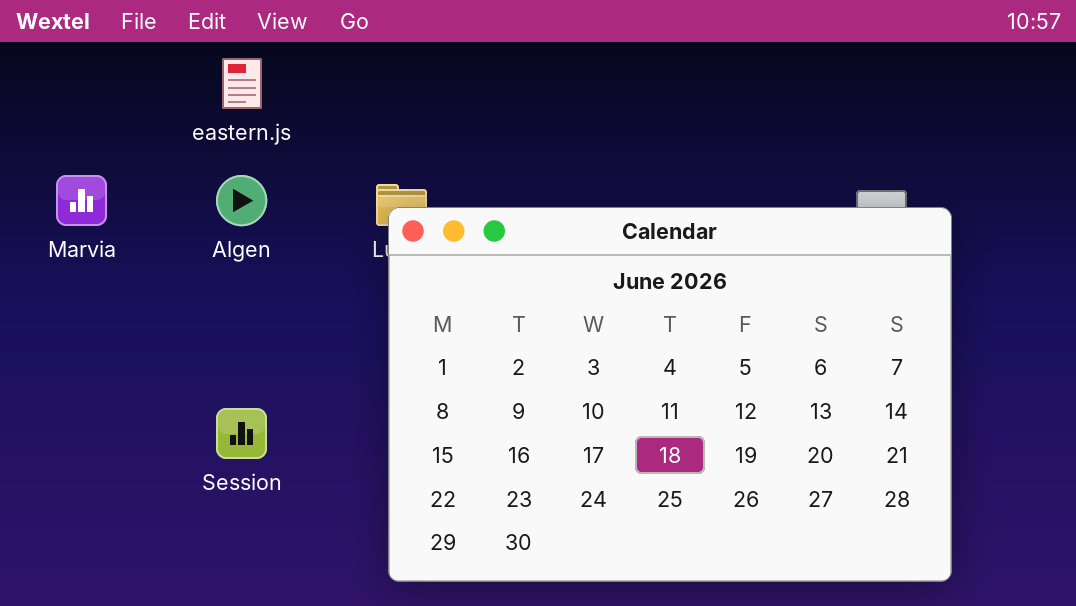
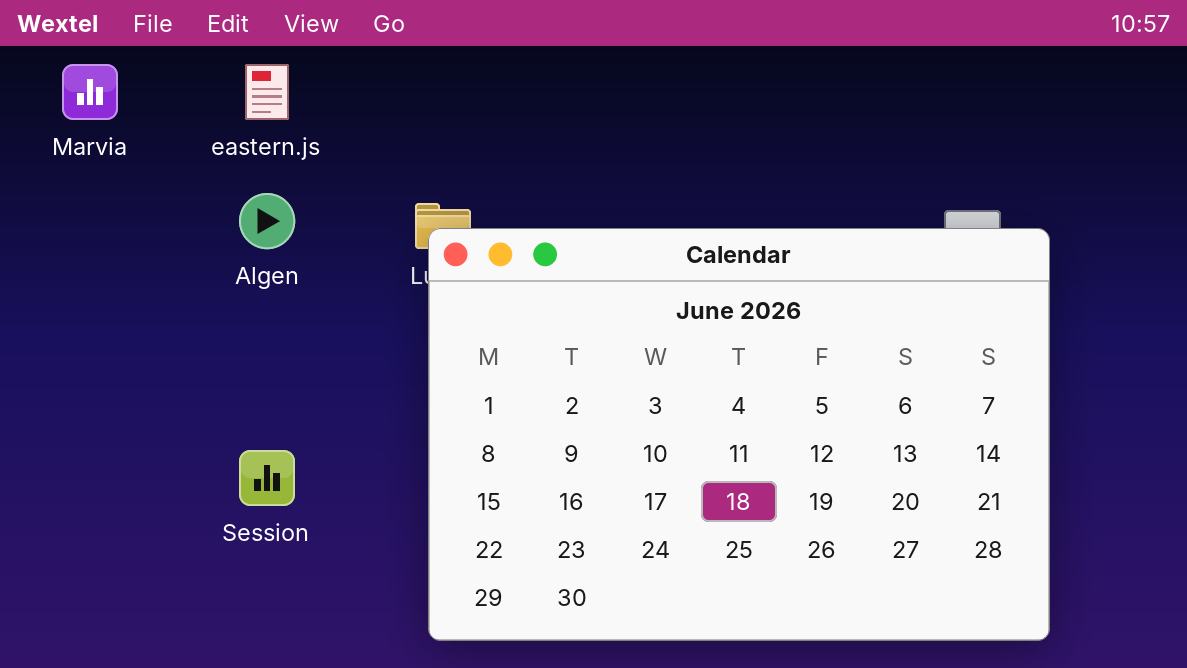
Marvia: [56,175,107,226] -> [62,64,118,120], moved

